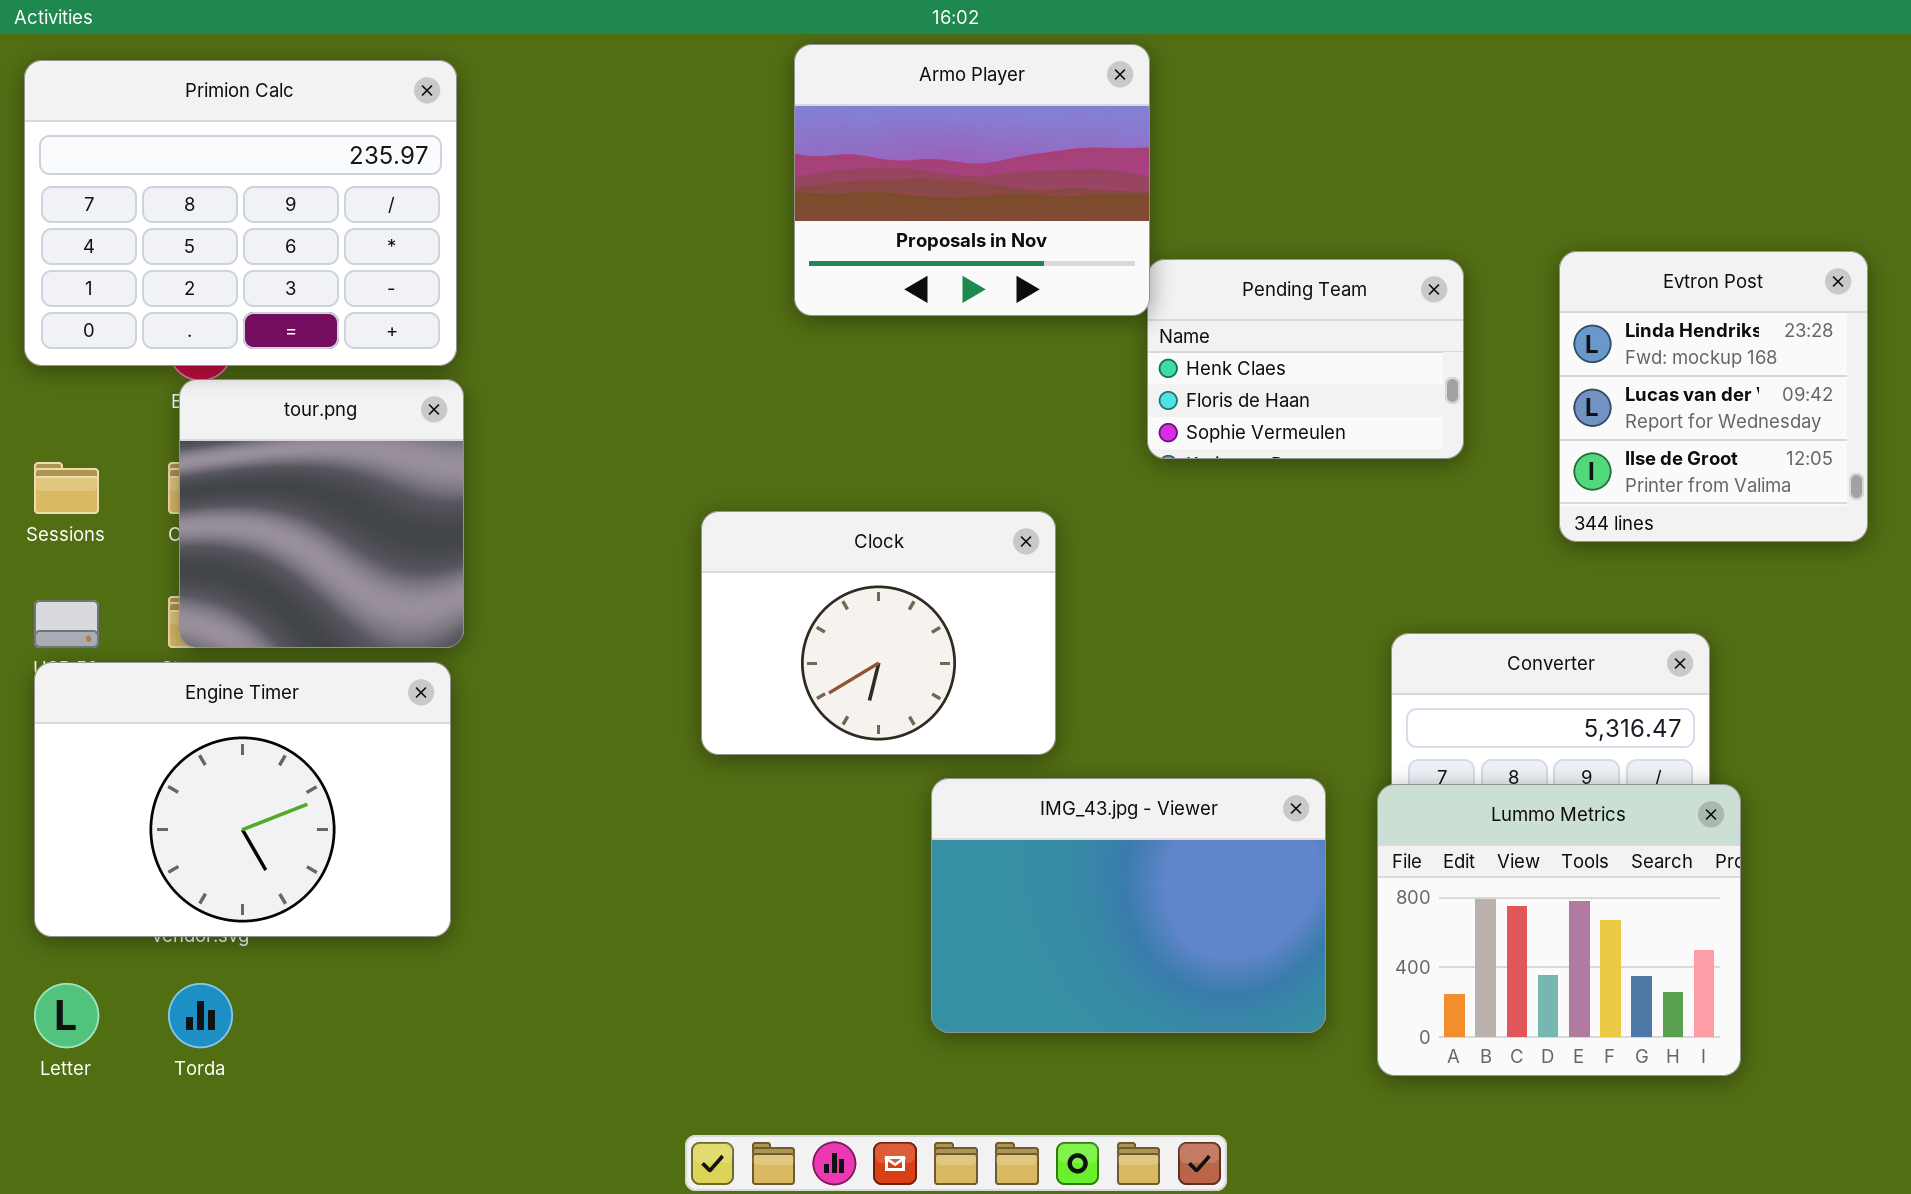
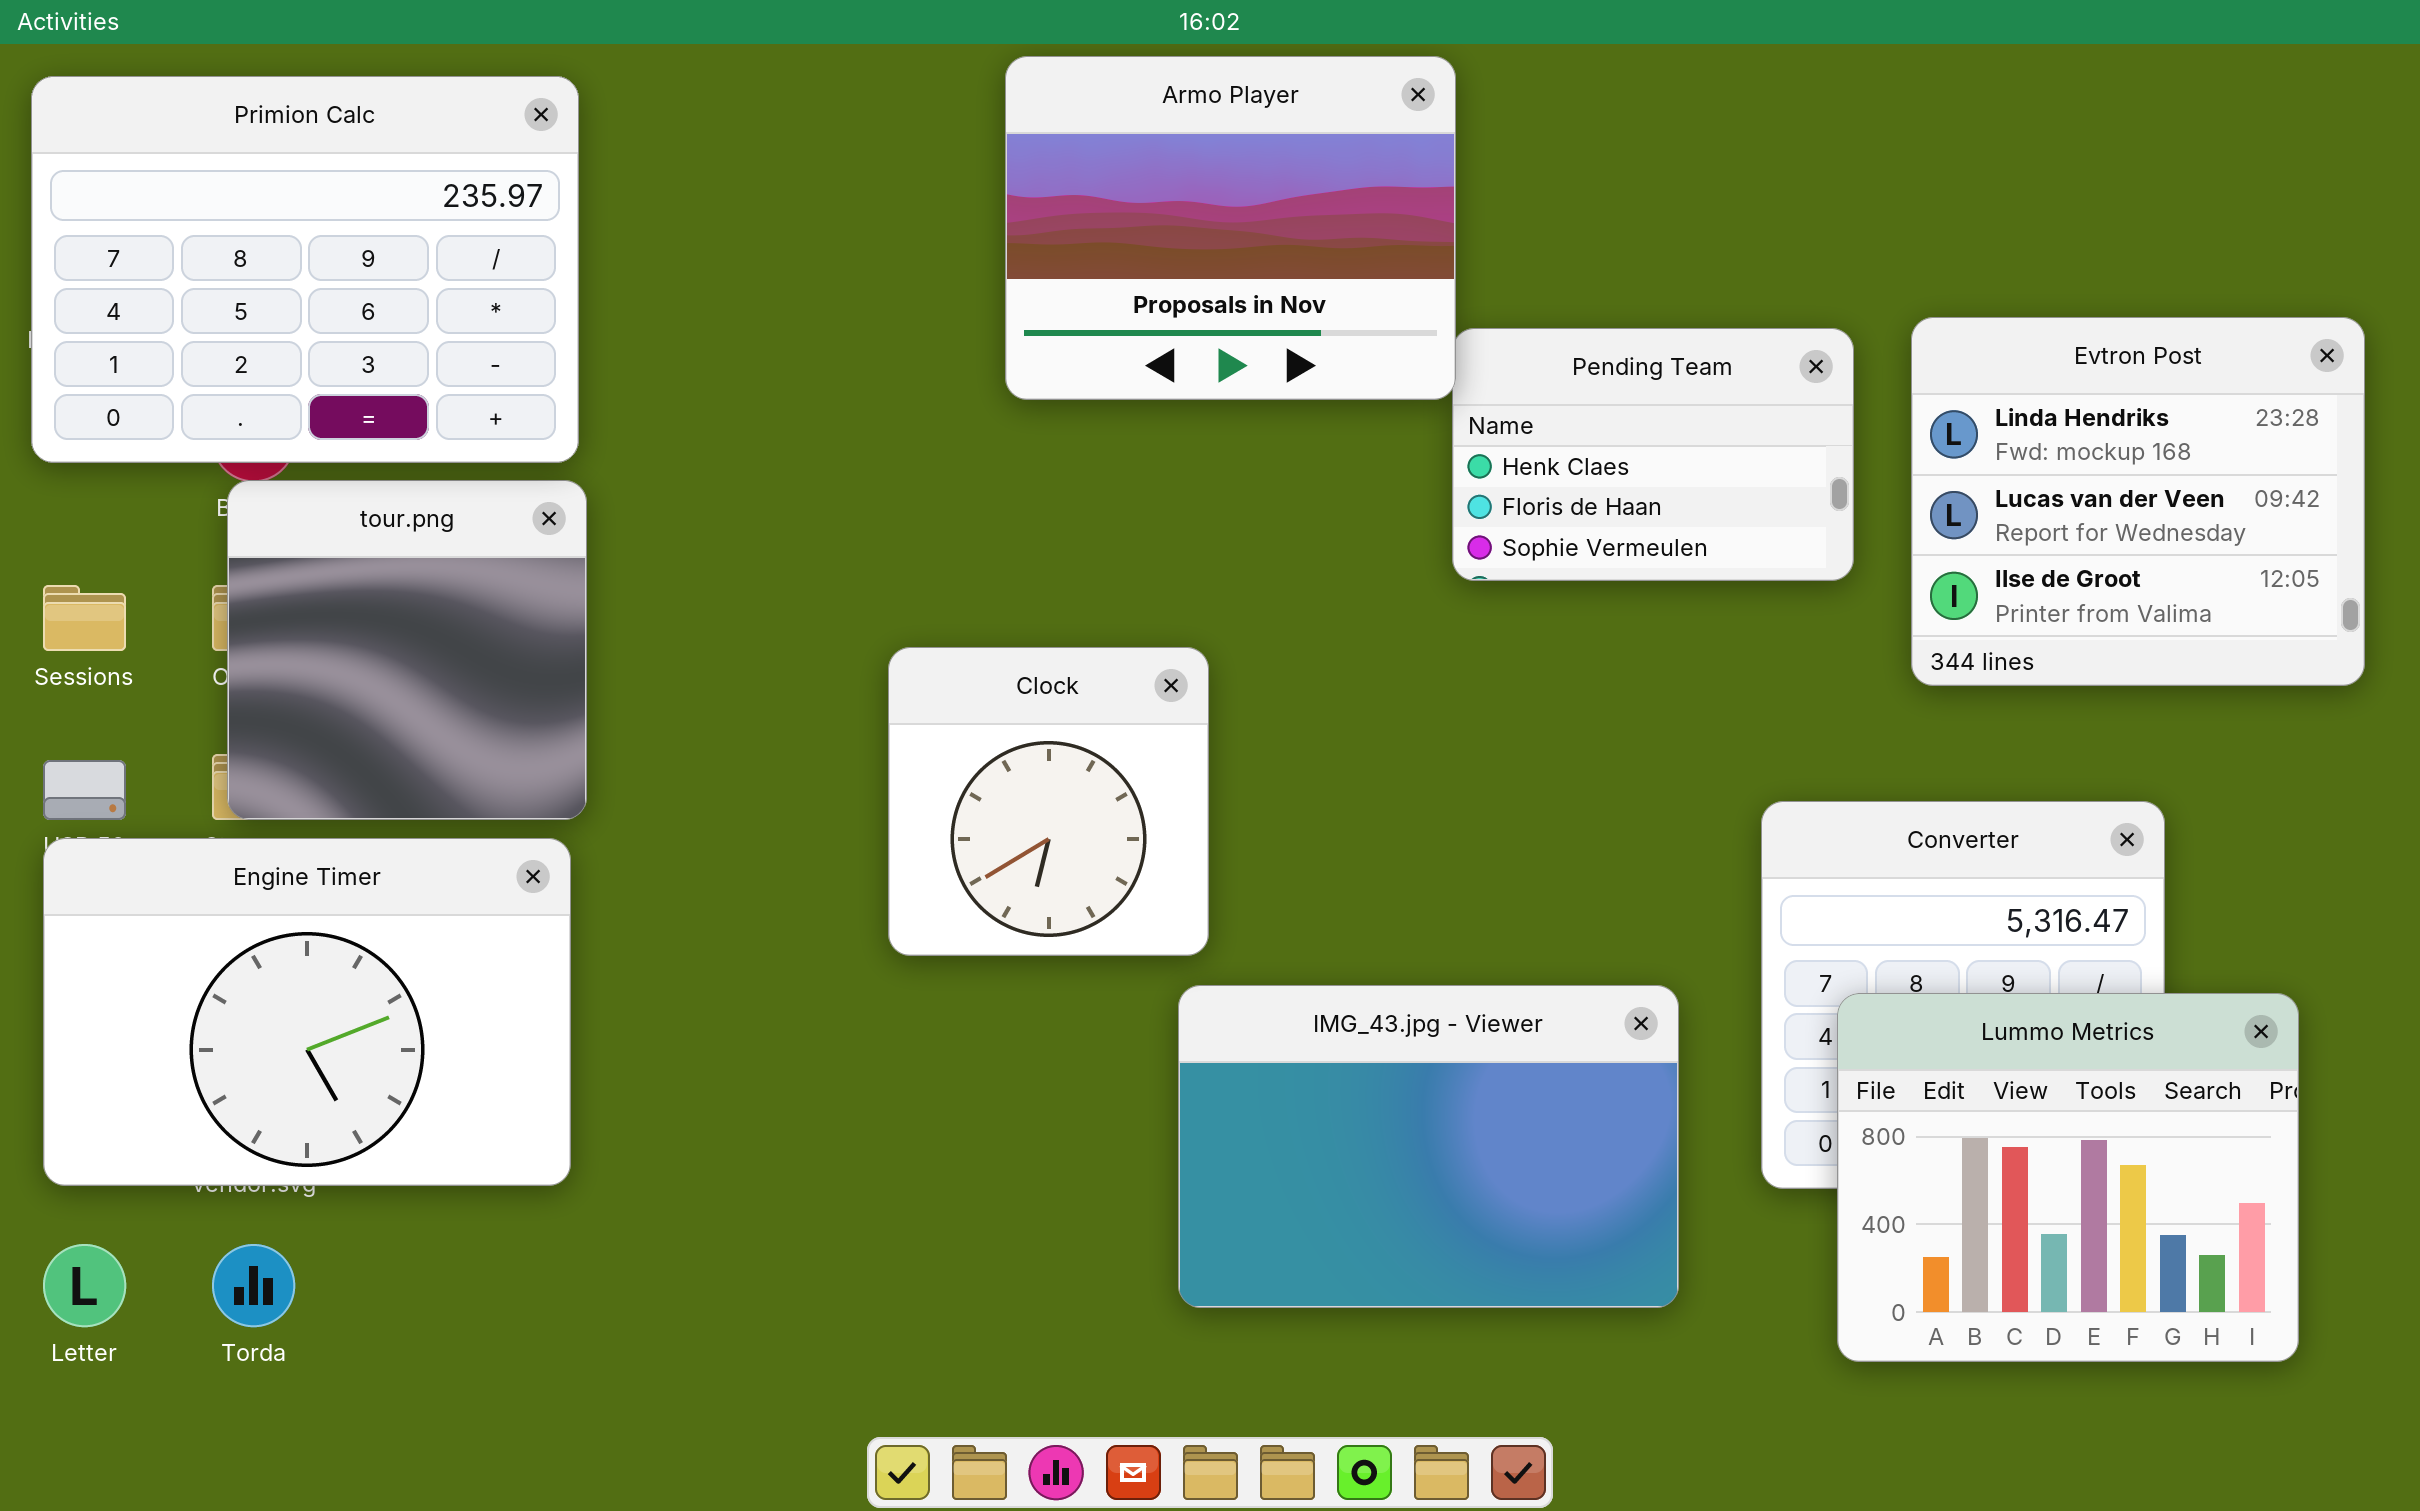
Evtron Post: [1559,251,1868,542] -> [1911,317,2365,686], resized
Clock: [701,511,1056,755] -> [888,647,1209,956], resized
Lummo Metrics: [1377,784,1741,1076] -> [1837,993,2299,1362], moved

